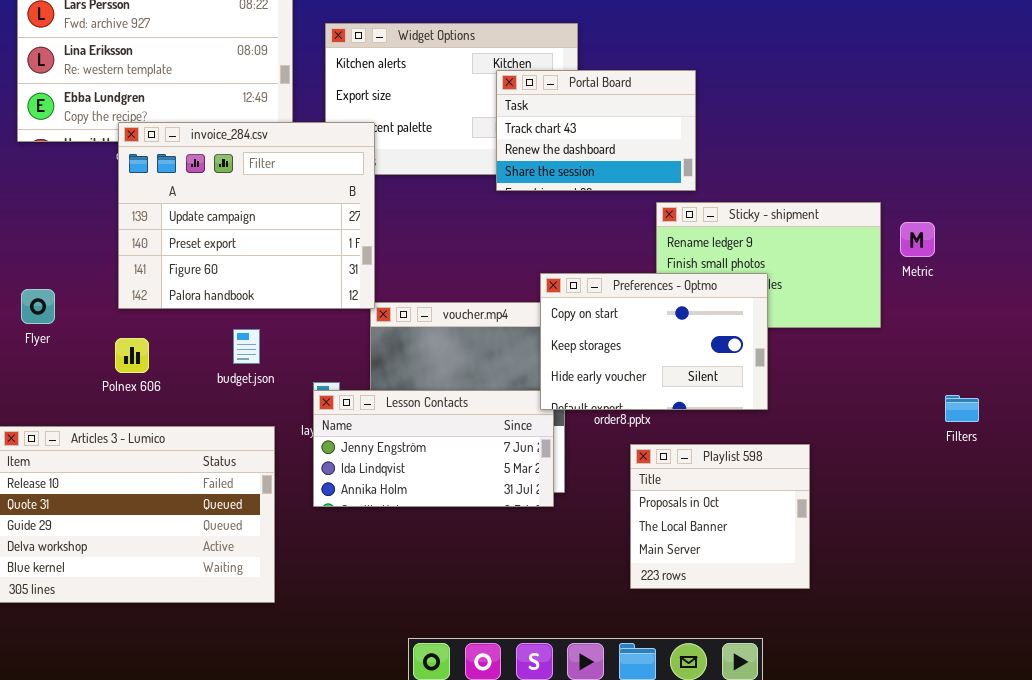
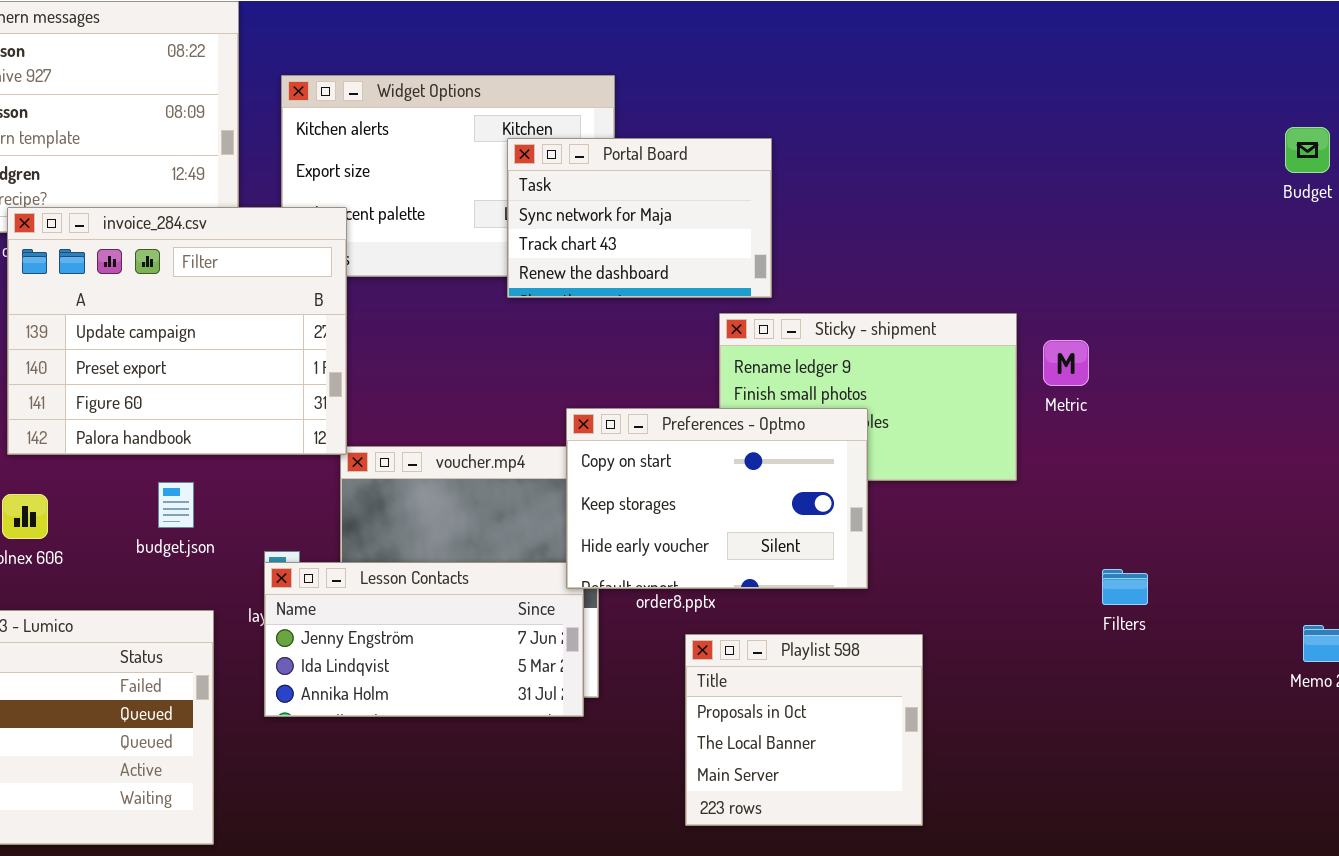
Portal Board: [496,70,696,191] -> [507,138,772,298], scrolled up 1 row

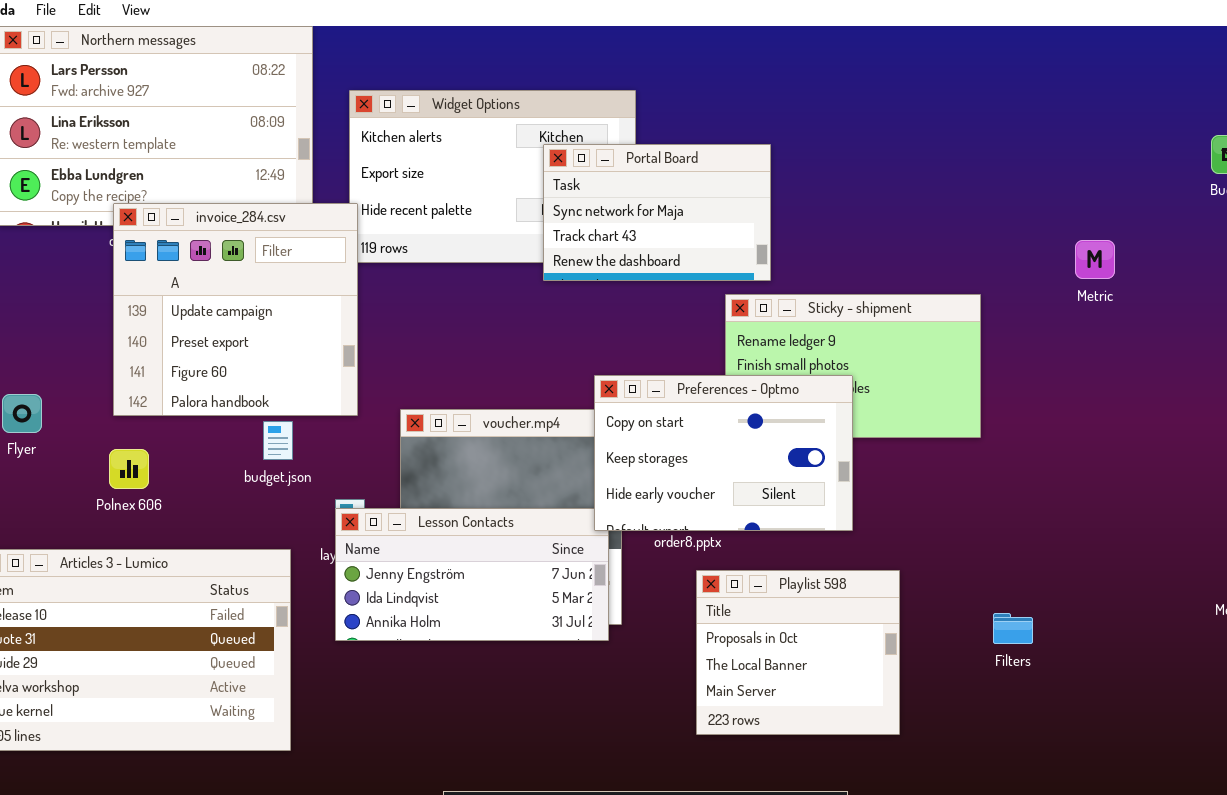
invoice_284.csv: [7,207,347,455] -> [113,203,358,416], resized
Metric: [1043,340,1089,386] -> [1075,240,1115,279], moved
budget.json: [158,482,194,528] -> [263,421,293,460], moved
Filters: [1102,569,1148,605] -> [993,613,1033,644], moved

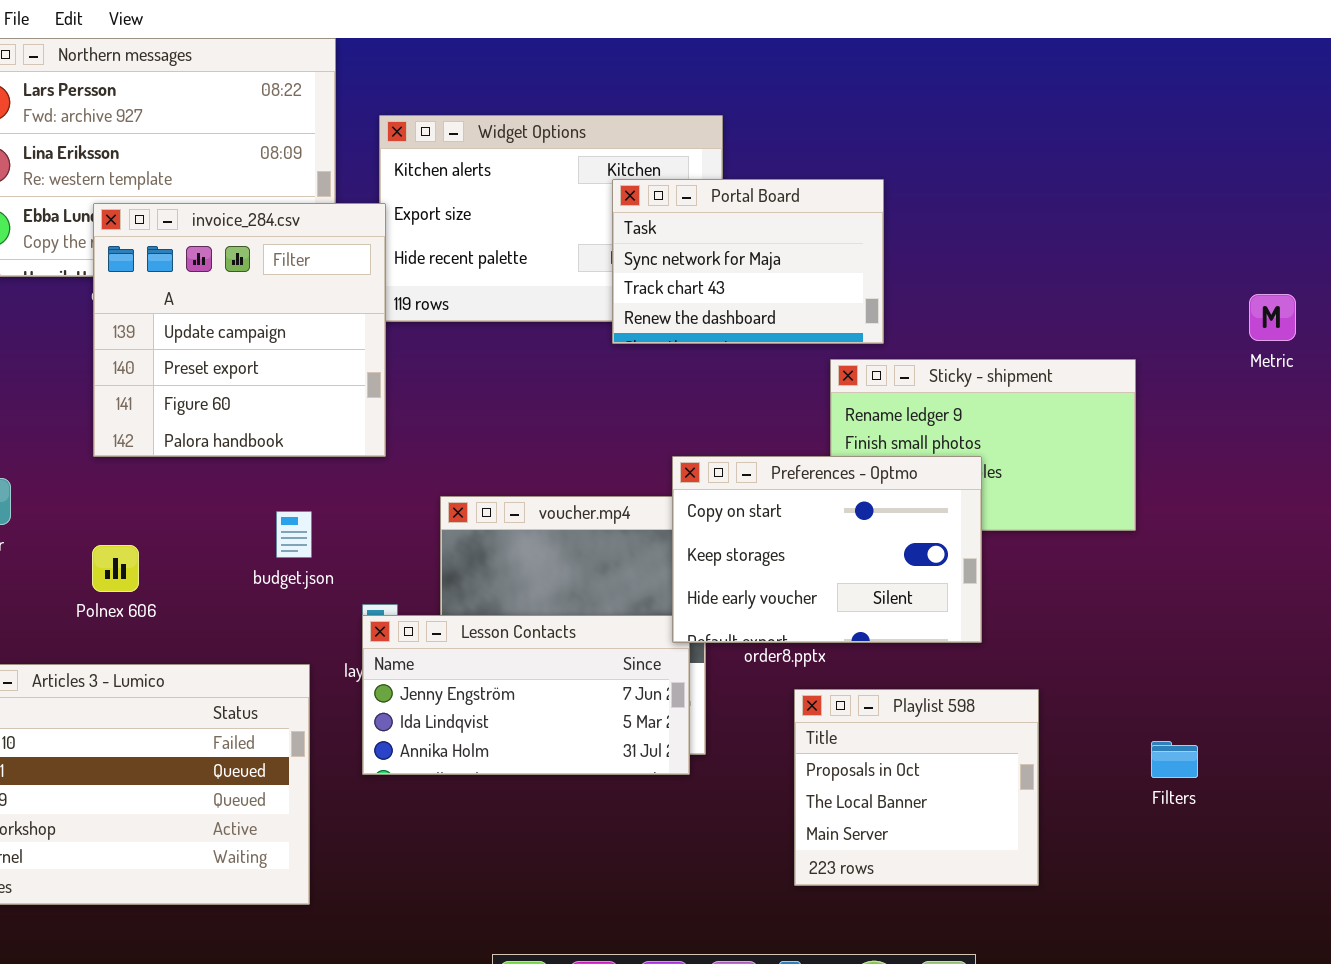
invoice_284.csv: [113,203,358,416] -> [93,203,386,457], moved

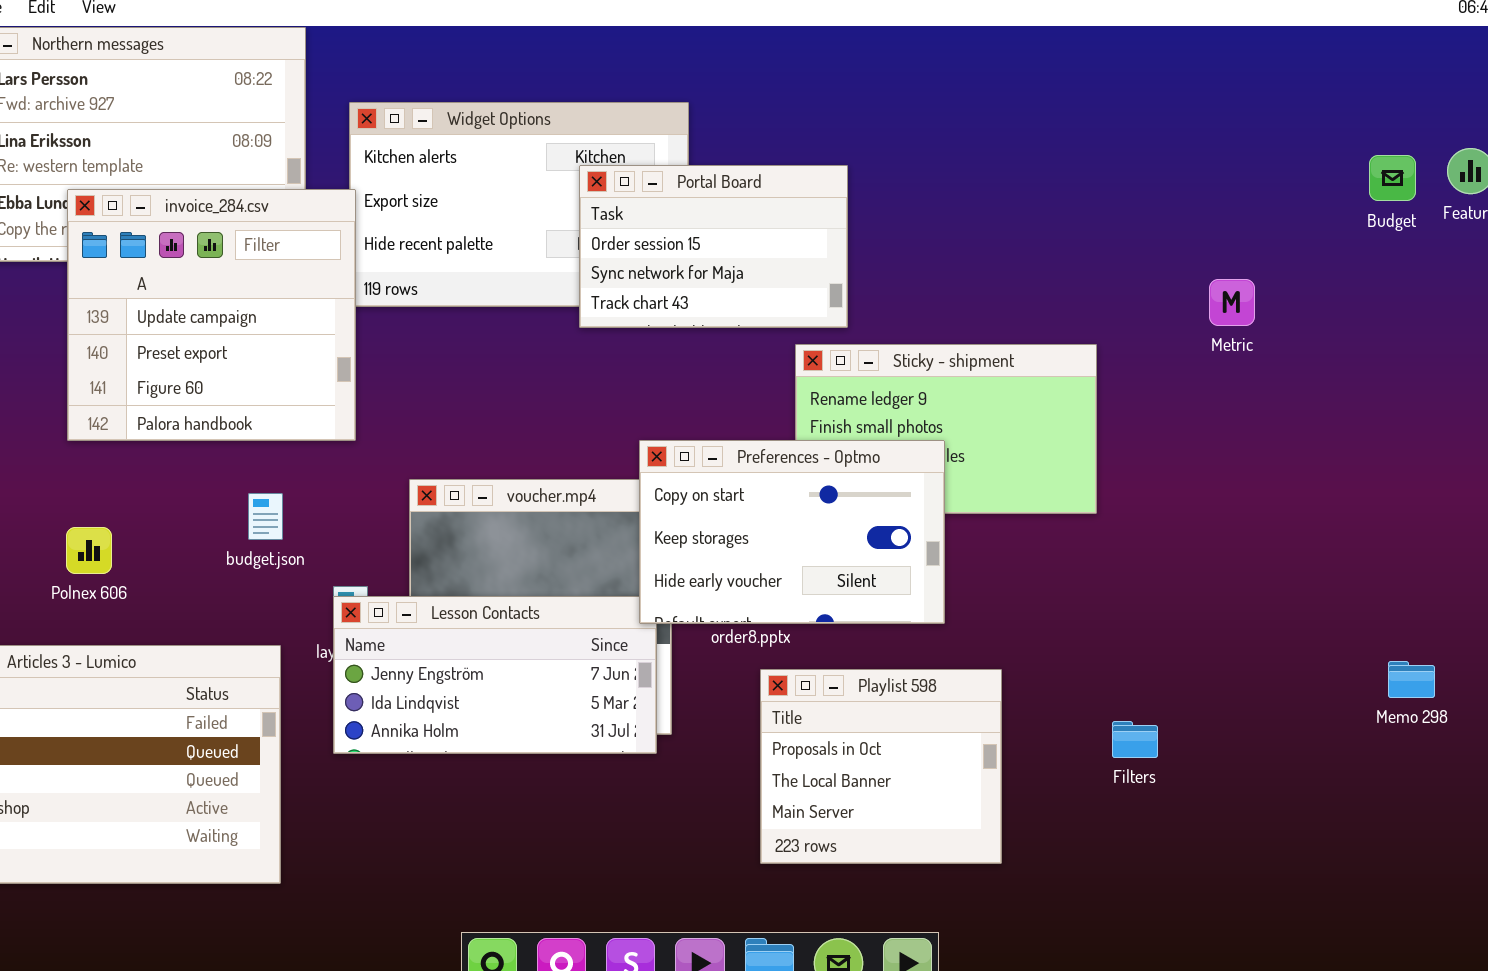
Portal Board: [612,179,884,344] -> [579,165,848,328], scrolled up 1 row

